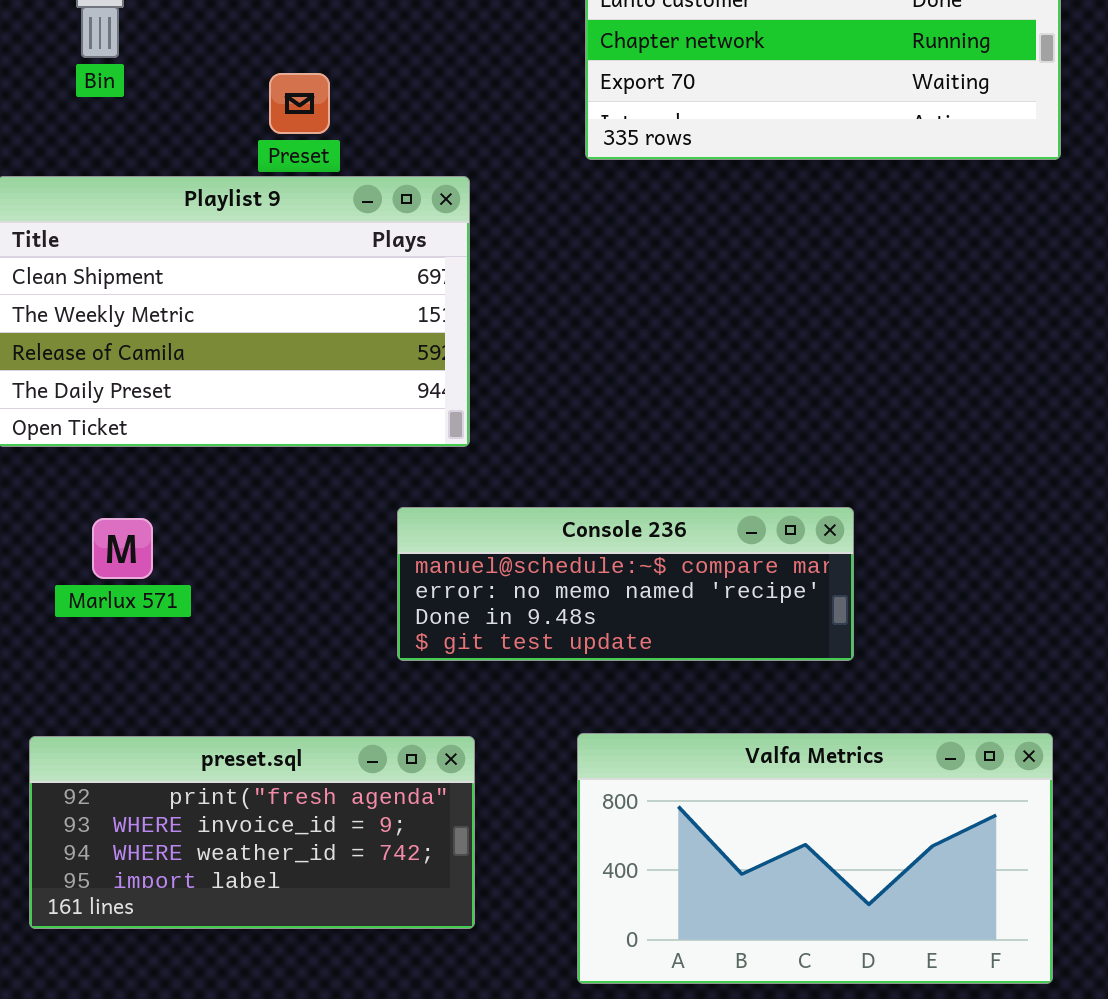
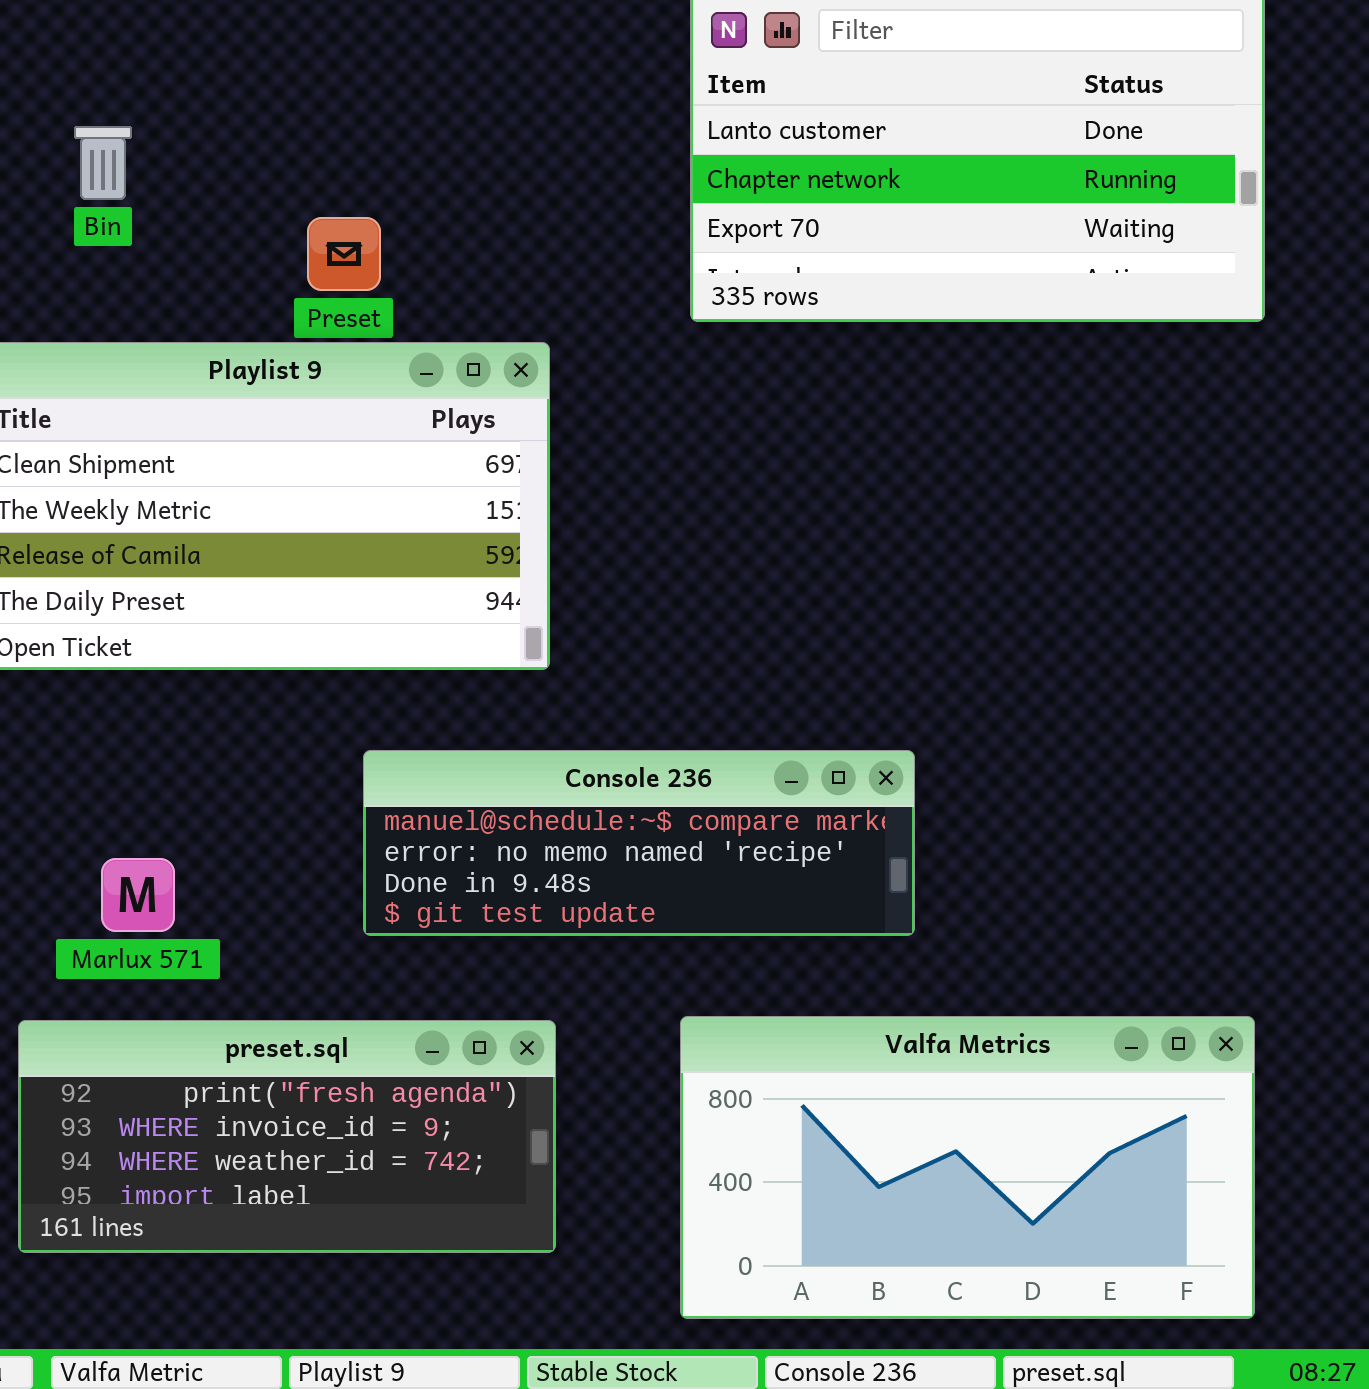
Console 236: [397,507,854,661] -> [363,750,915,936], moved
Marlux 571: [92,518,153,579] -> [101,858,175,932], moved

